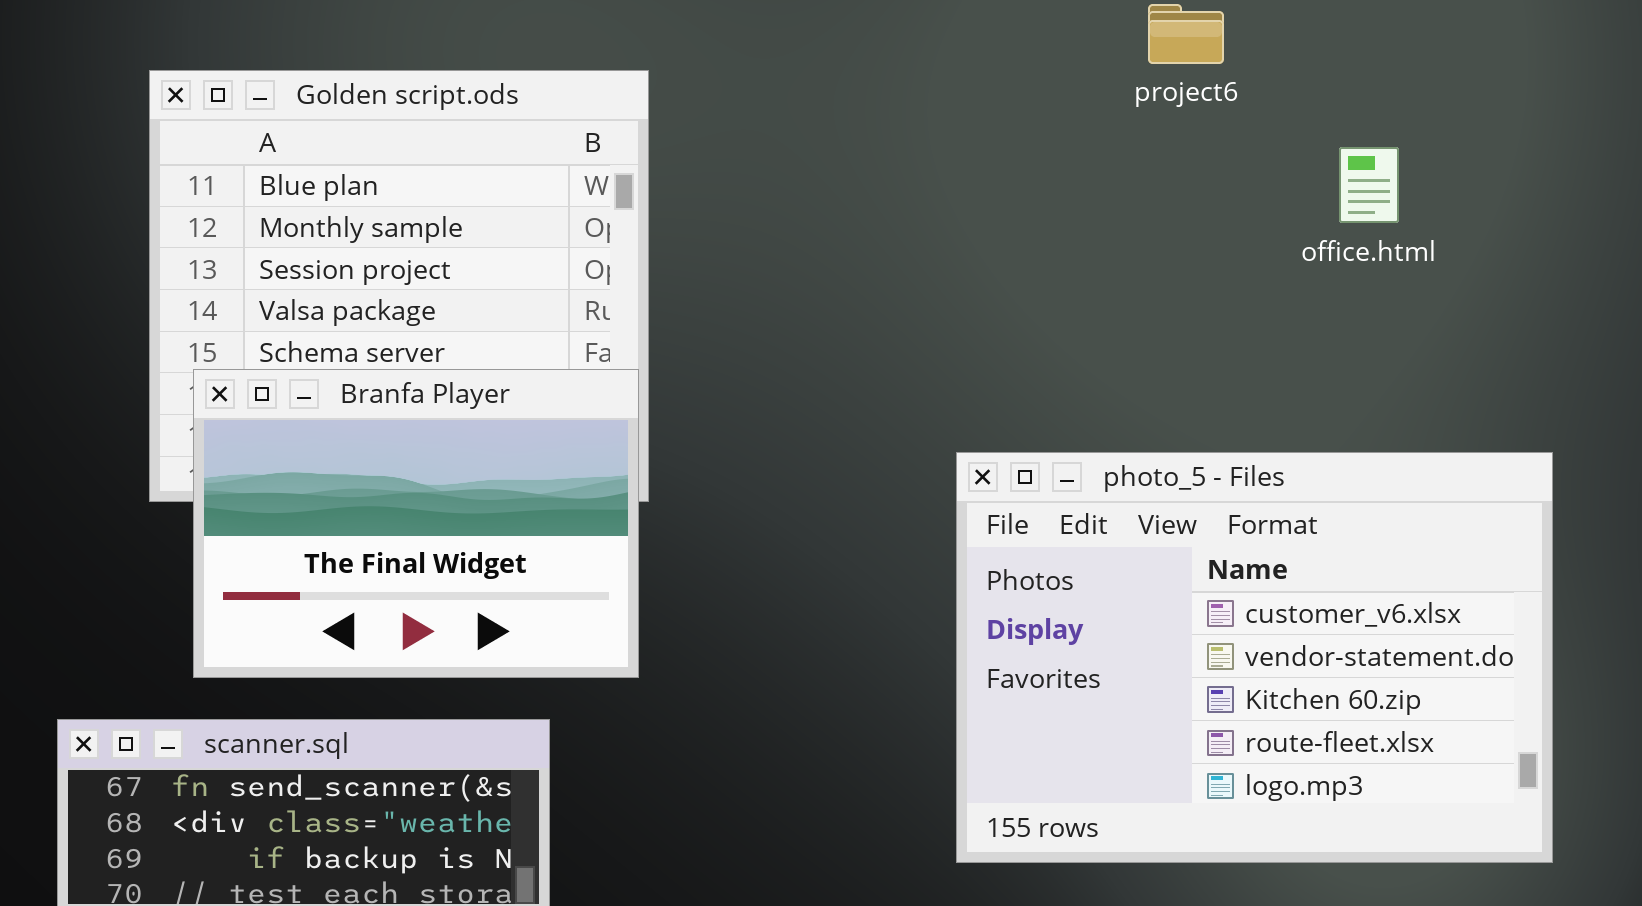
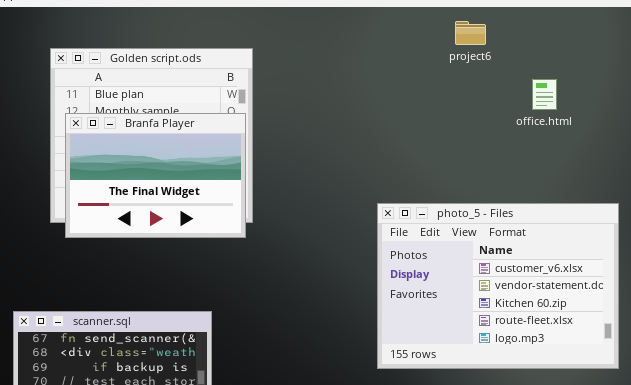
Branfa Player: [193,369,639,678] -> [65,113,246,238], moved

